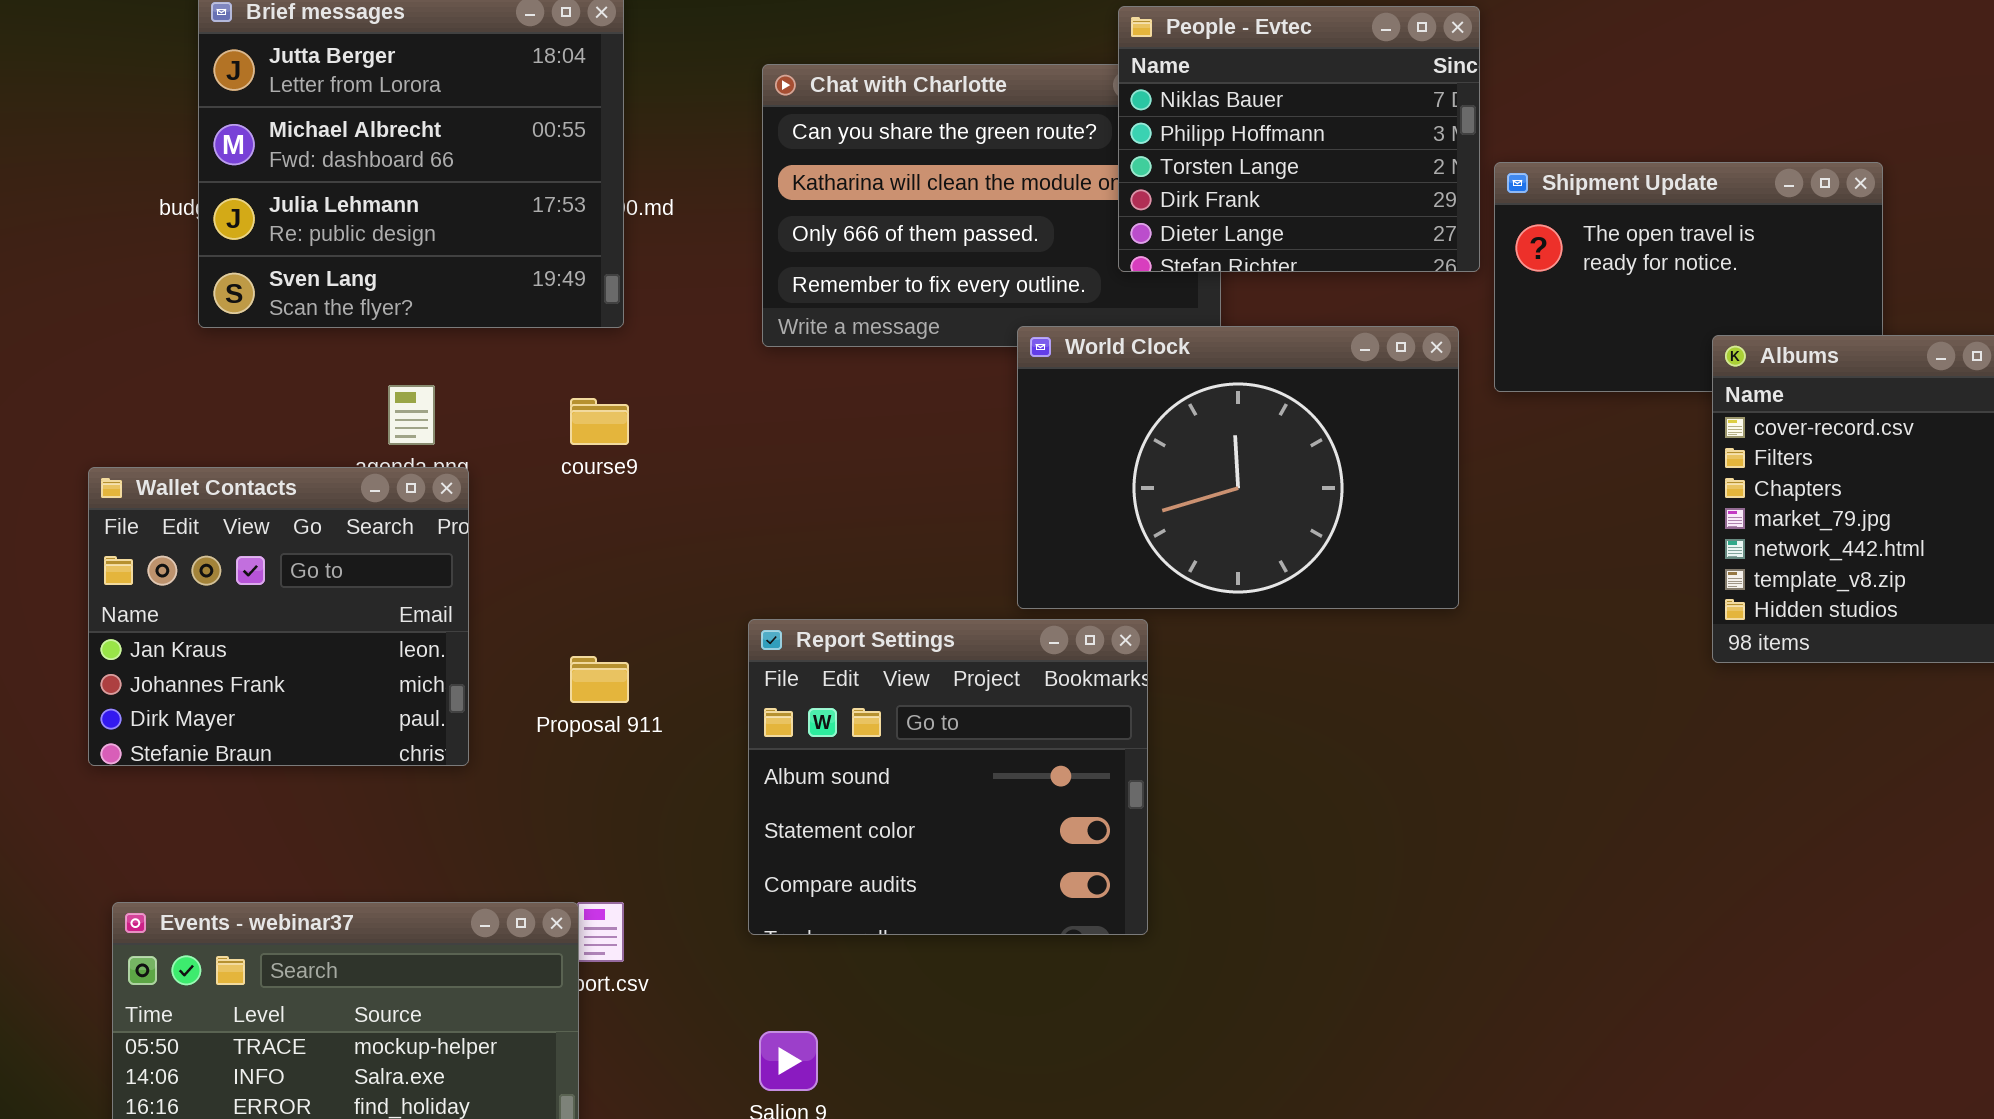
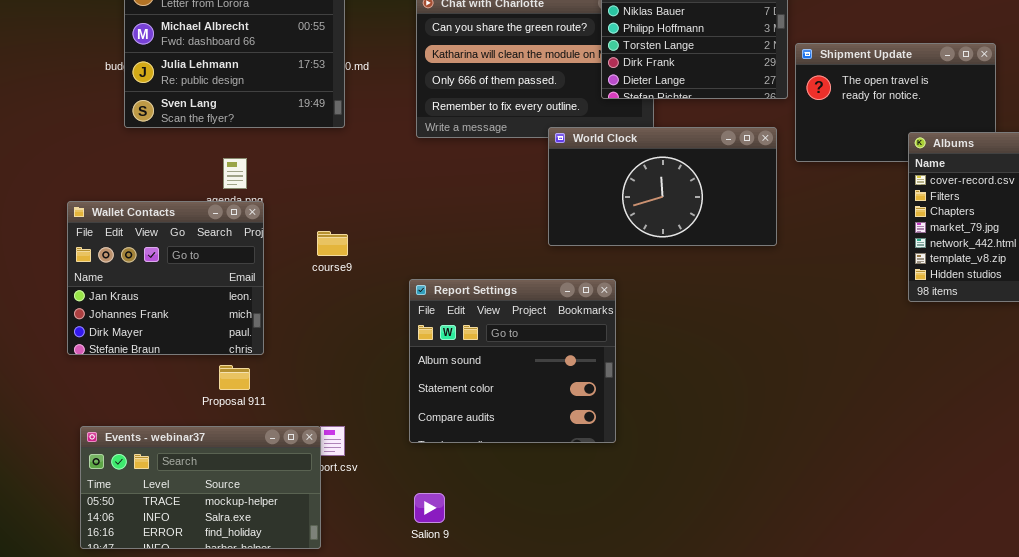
World Clock: [1017,326,1459,609] -> [548,127,777,246], resized
course9: [570,398,629,445] -> [317,231,348,256], moved
Proposal 911: [570,656,629,703] -> [219,365,250,390], moved

